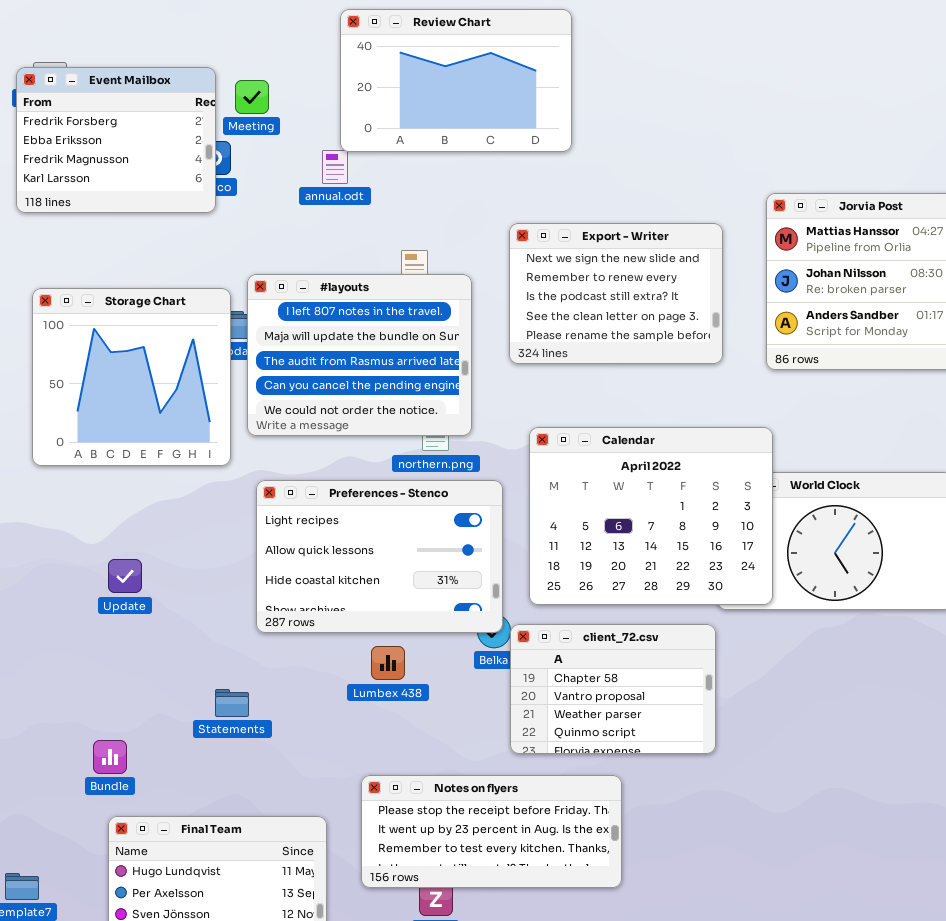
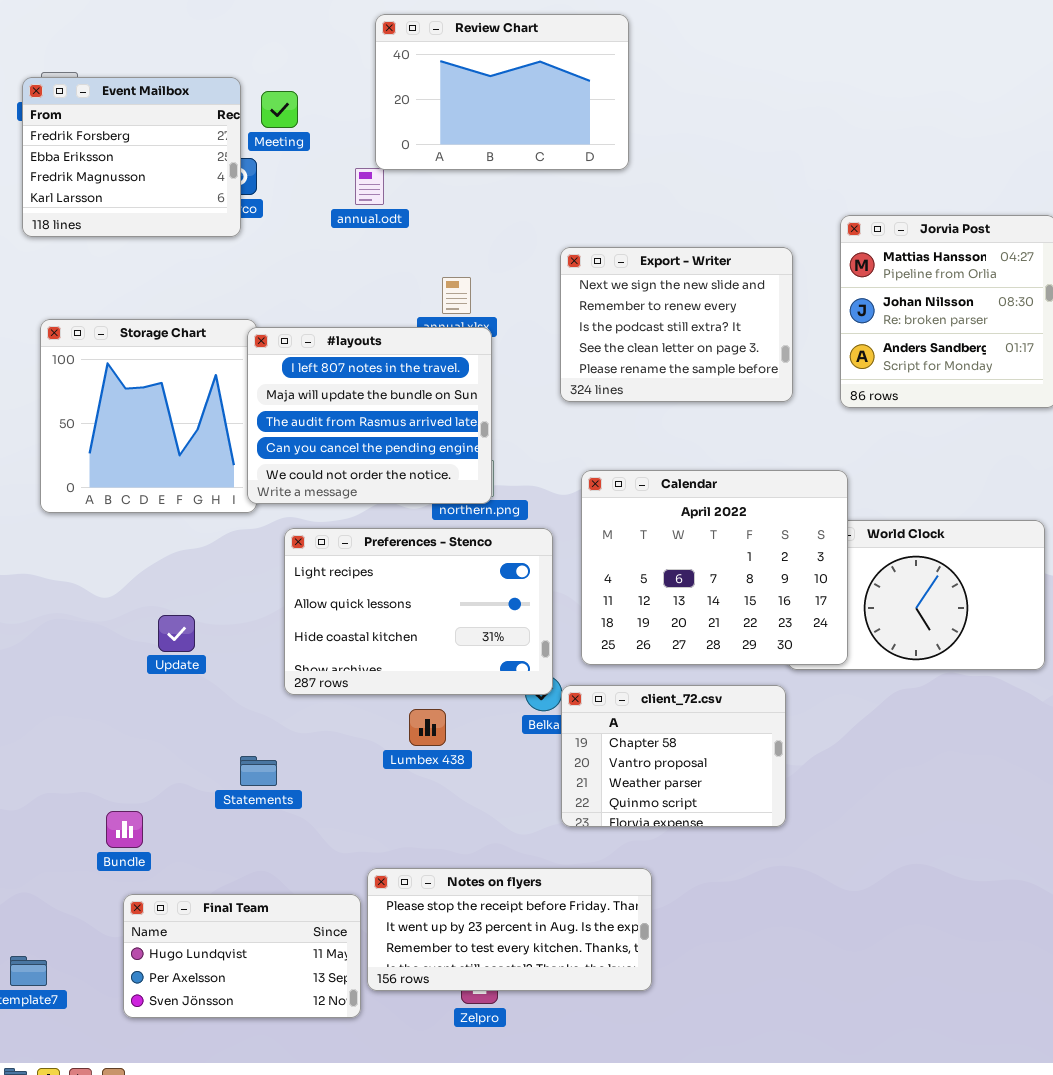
#layouts: [247,274,472,436] -> [247,327,492,504], moved
Update: [108,559,142,593] -> [158,615,195,652], moved
Notes on flyers: [361,775,622,888] -> [367,868,652,991], moved

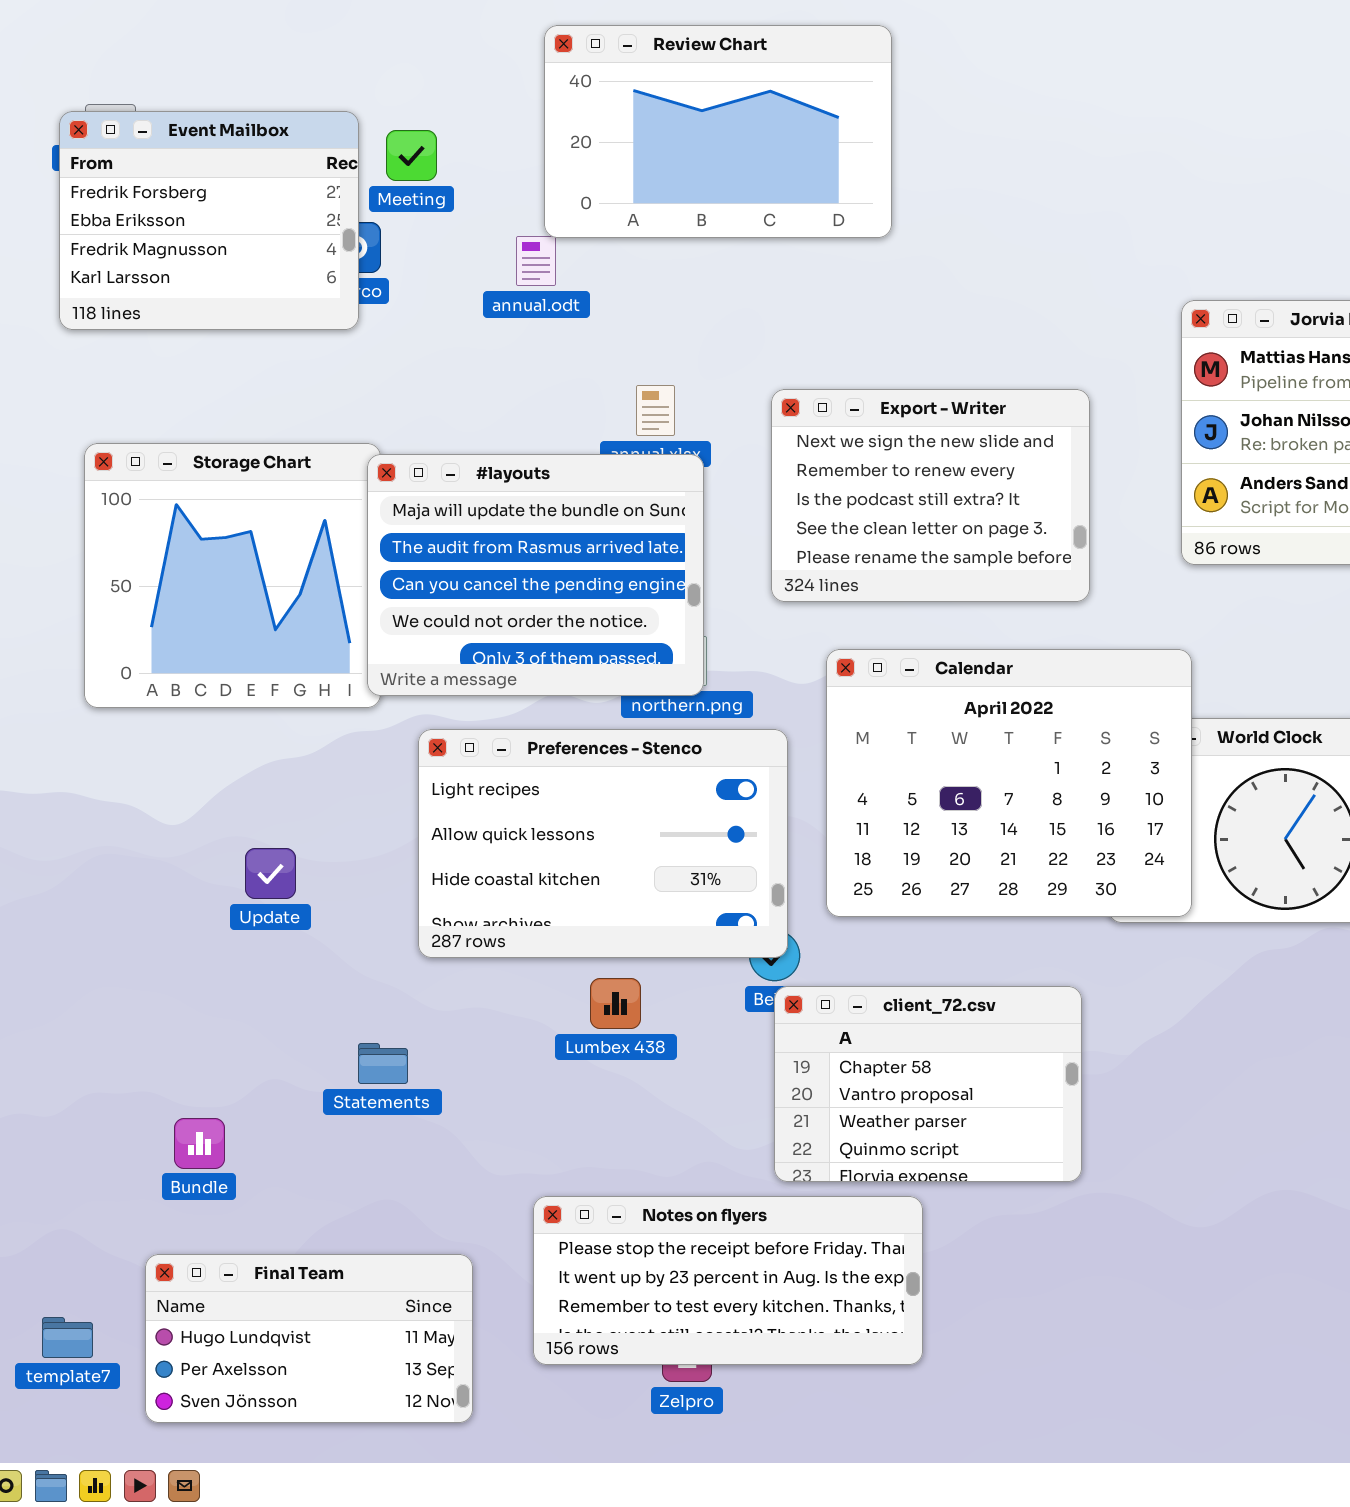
Export - Writer: [560,247,793,402] -> [771,389,1090,602], moved
#layouts: [247,327,492,504] -> [367,454,704,696], scrolled down 1 row
client_72.csv: [561,685,786,827] -> [774,986,1082,1182], moved
Final Team: [123,894,361,1018] -> [145,1254,473,1423], moved

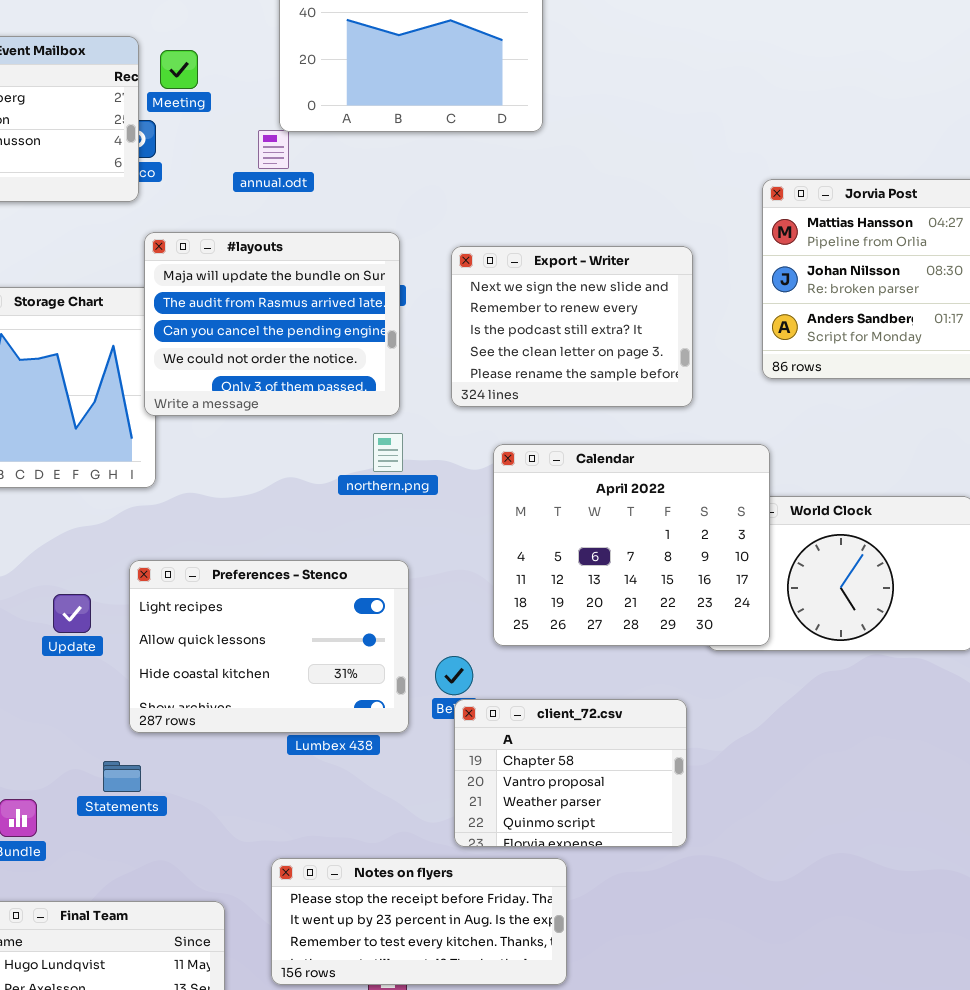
#layouts: [367,454,704,696] -> [144,232,400,416], moved
Preferences - Stenco: [418,729,788,958] -> [129,560,409,733], moved
Statements: [358,1043,408,1084] -> [103,761,141,792], moved

